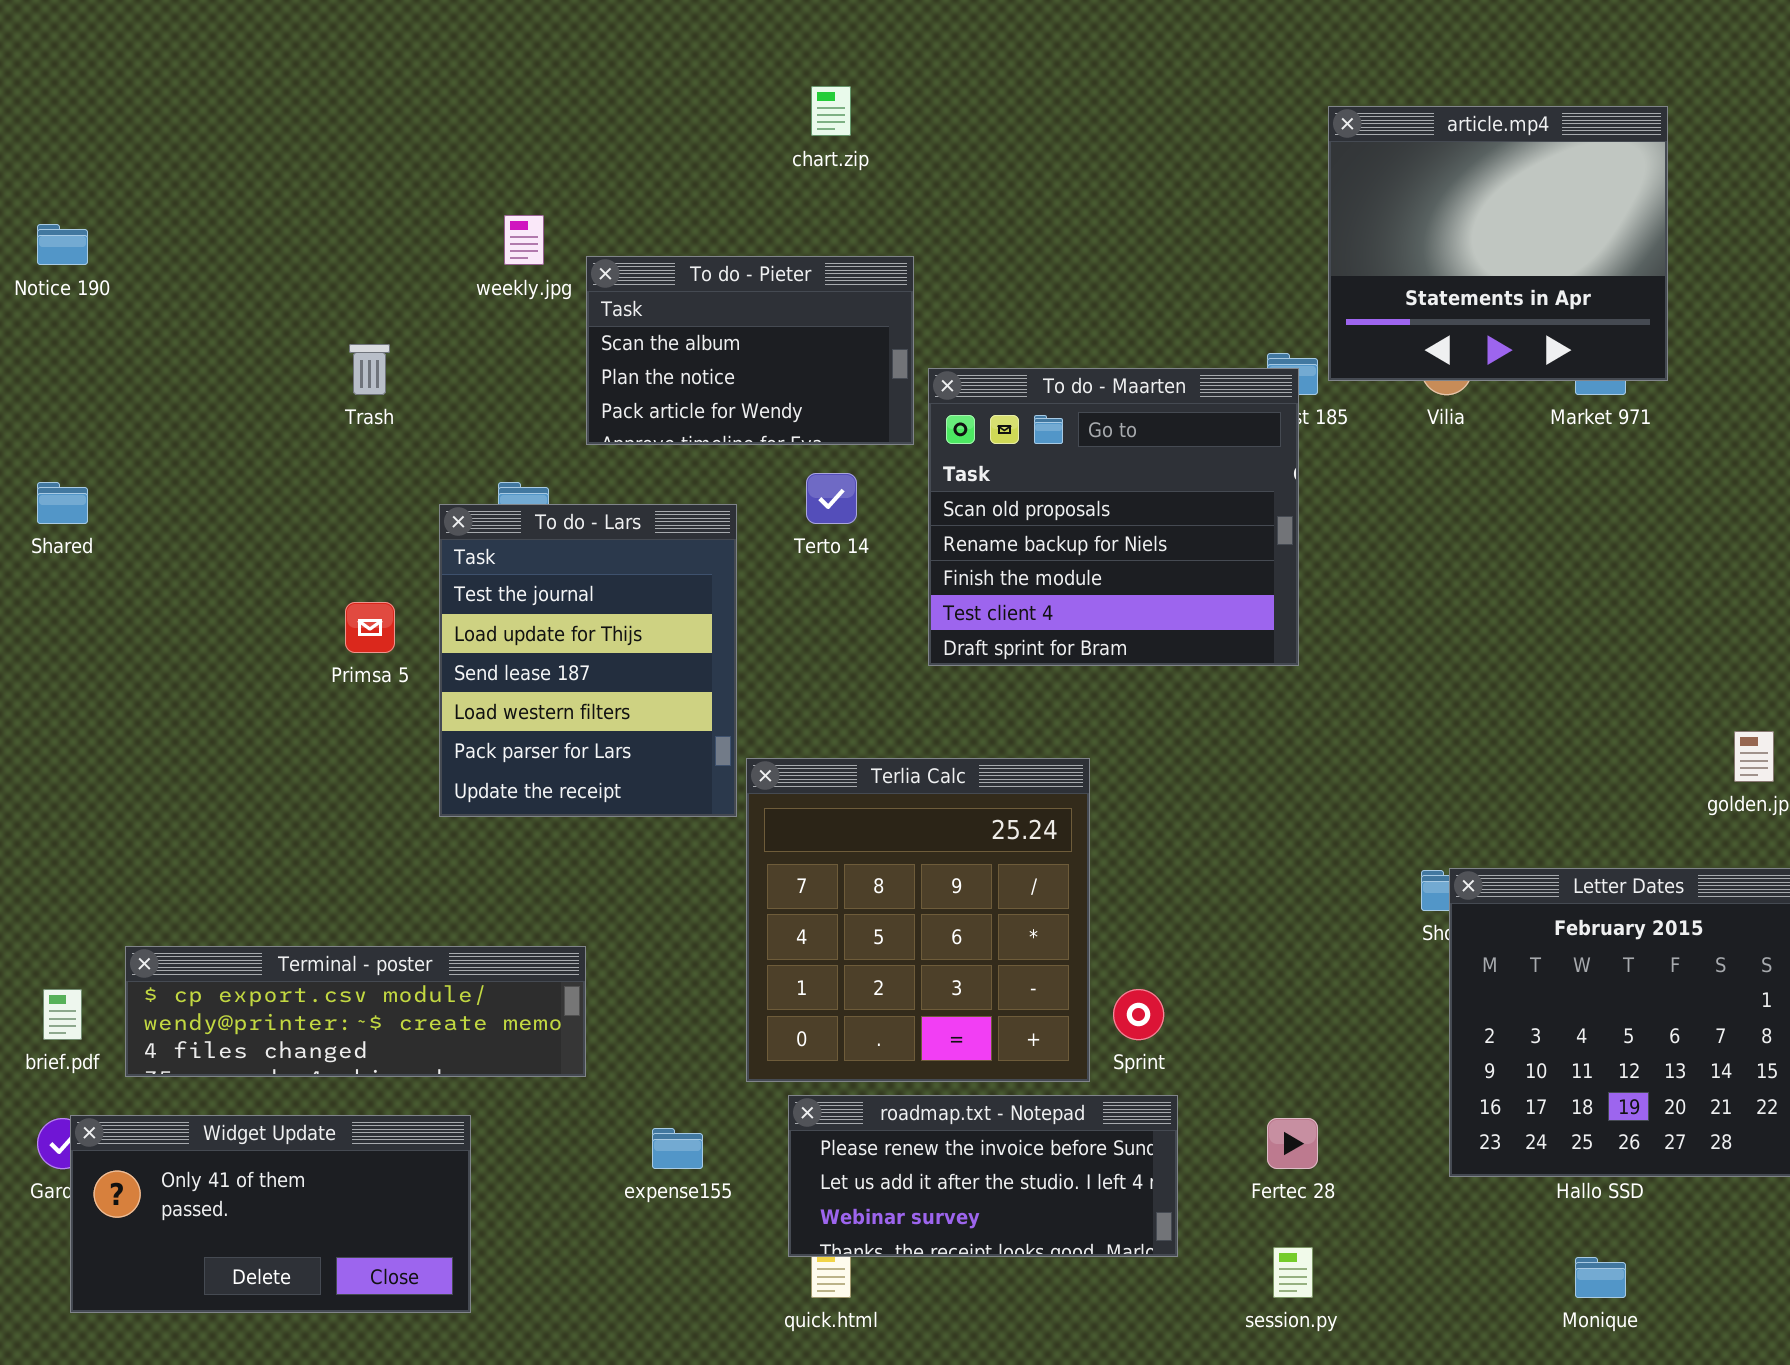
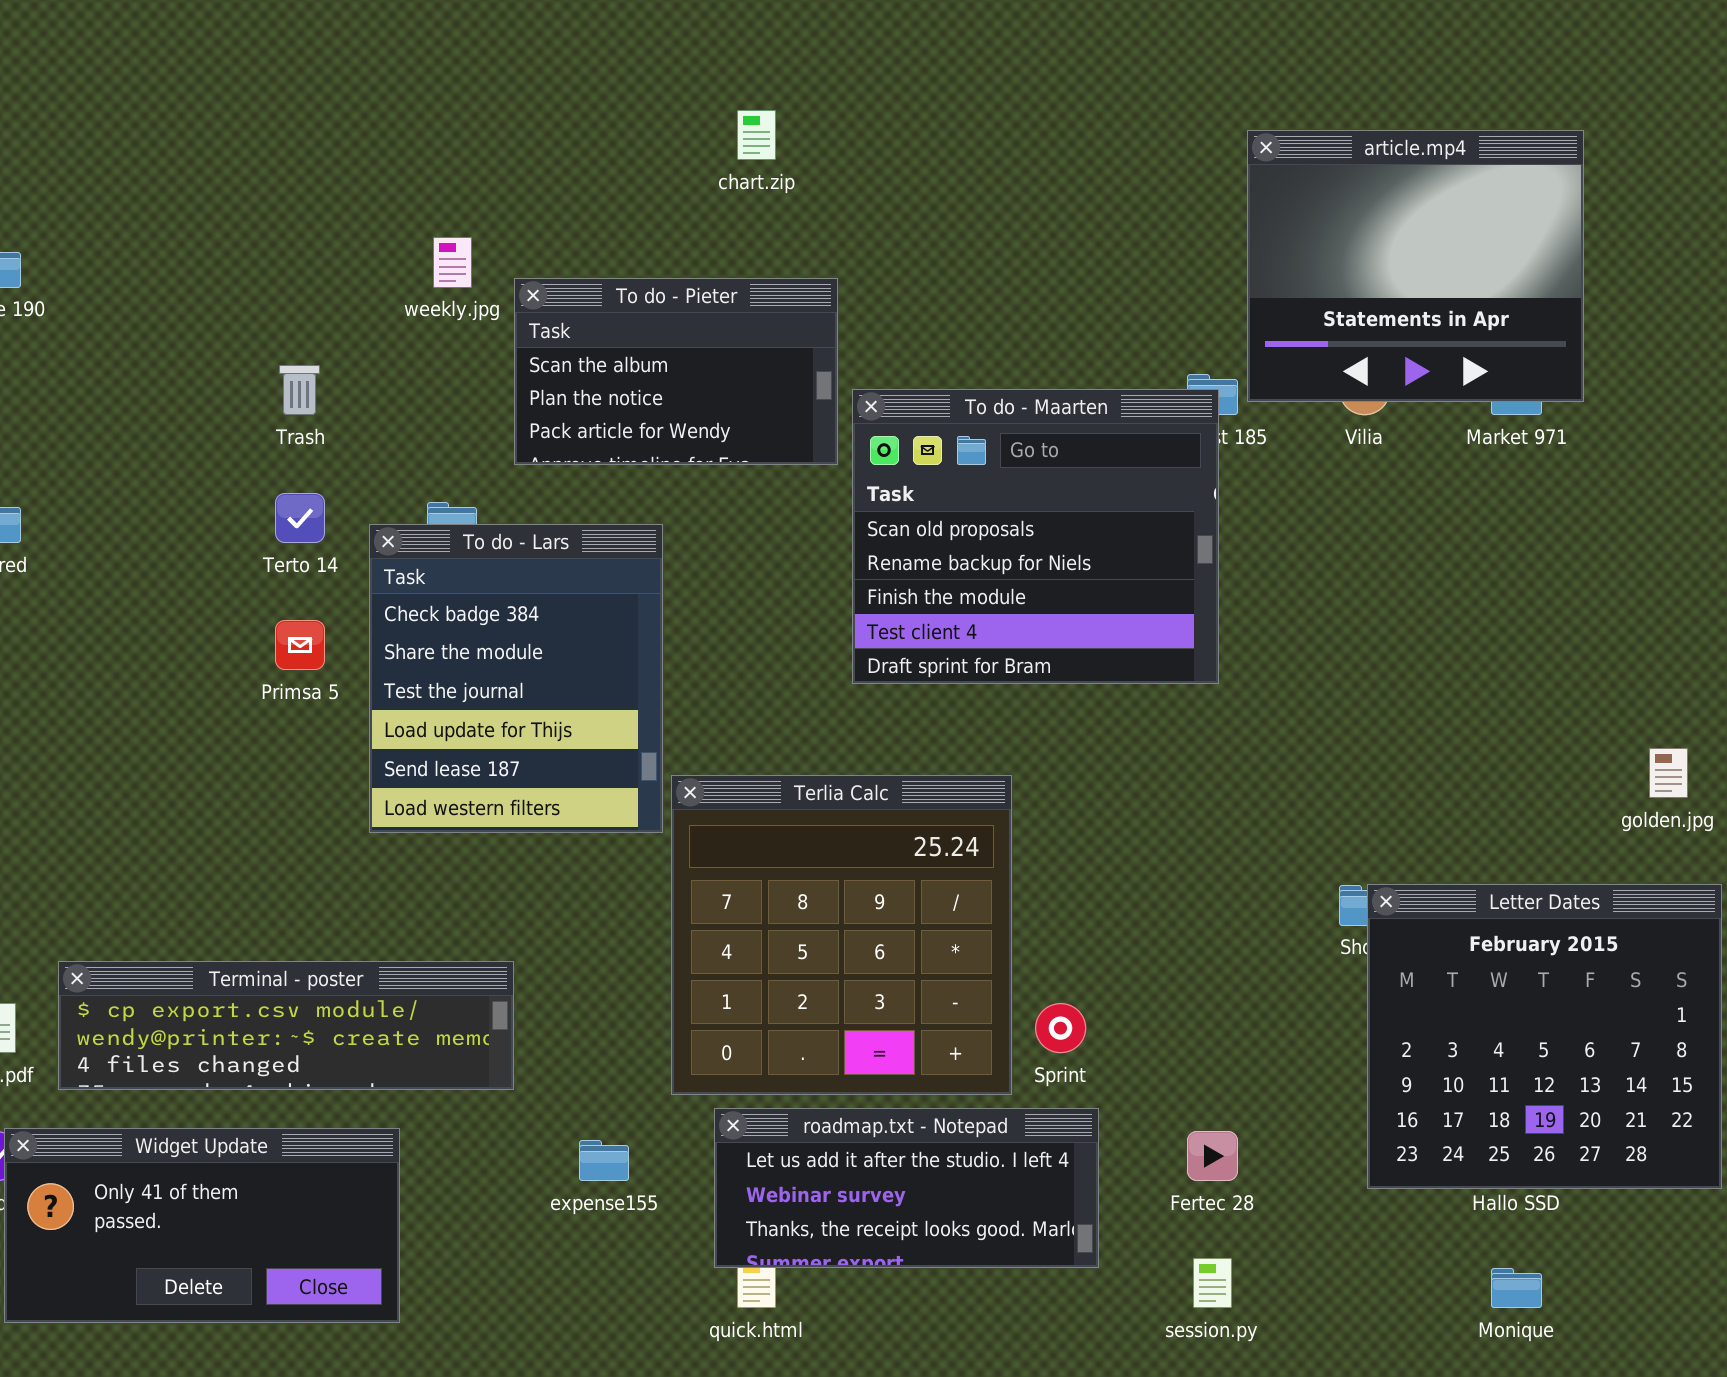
Terto 14: [806,473,857,524] -> [275,493,325,543], moved
To do - Lars: [439,504,737,817] -> [369,524,663,833], scrolled up 2 rows
roadmap.txt - Notepad: [788,1095,1178,1257] -> [714,1108,1099,1268], scrolled down 1 row

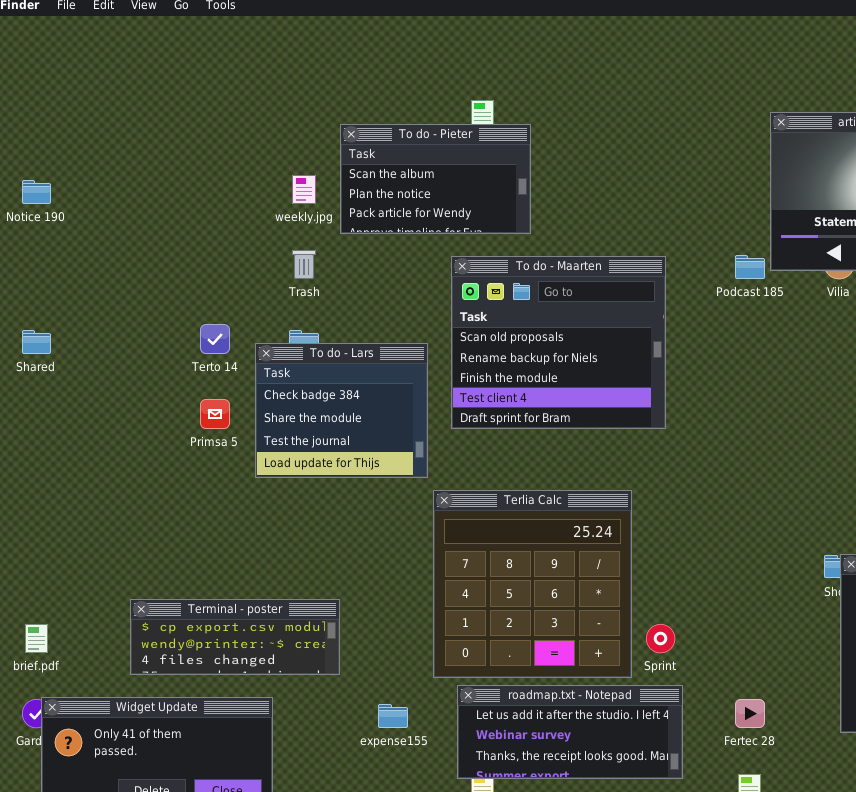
To do - Pieter: [514,278,838,465] -> [340,124,531,234], moved
Trash: [279,365,320,415] -> [292,250,316,279], moved
To do - Maarten: [852,389,1219,684] -> [451,256,666,429], moved
To do - Lars: [369,524,663,833] -> [255,343,428,478], resized
Terminal - poster: [58,961,514,1090] -> [130,599,340,675], resized

